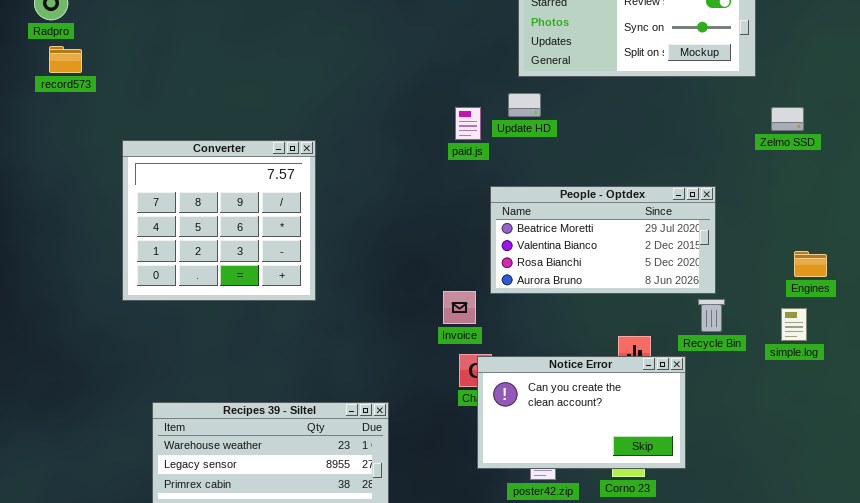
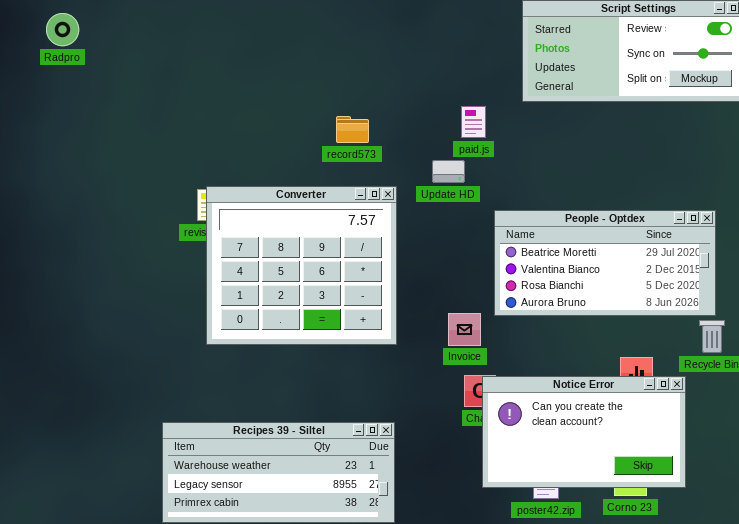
record573: [49,46,82,73] -> [336,116,369,143], moved
Update HD: [508,93,541,117] -> [432,160,465,183], moved
paid.js: [455,107,481,140] -> [461,106,486,138], moved
Converter: [122,140,316,301] -> [206,186,397,345], moved

